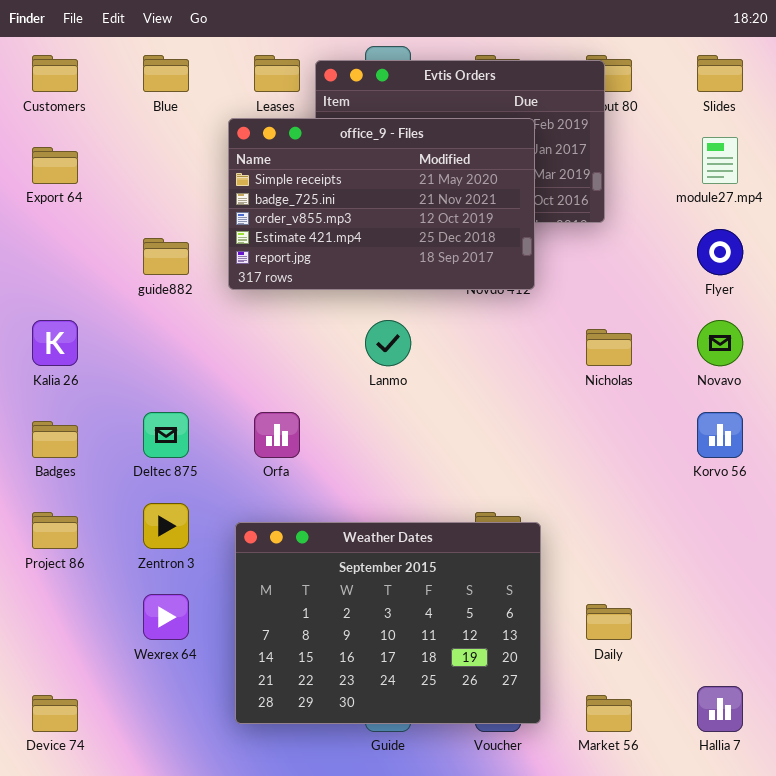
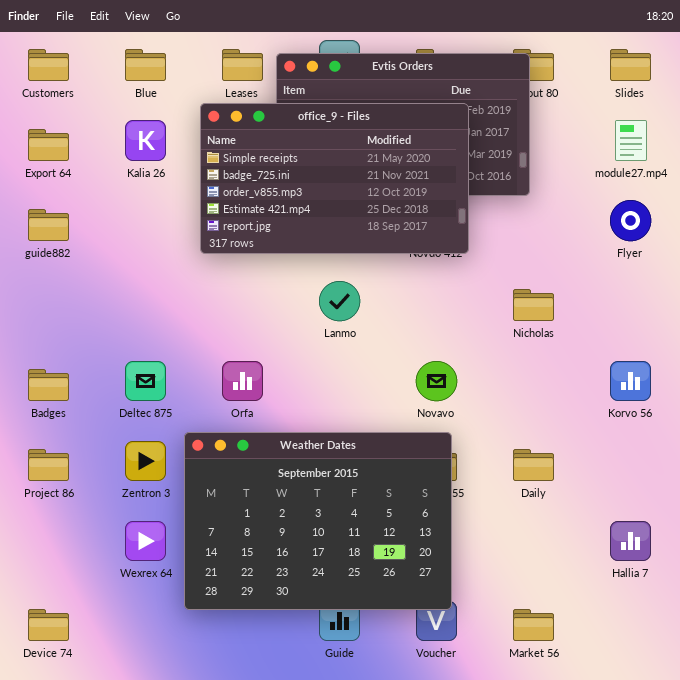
guide882: [143,238,189,275] -> [28,209,69,241], moved
Kalia 26: [32,320,78,366] -> [125,120,166,161], moved
Novavo: [697,320,743,366] -> [416,361,457,401], moved
Weather Dates: [235,522,541,724] -> [184,432,452,610], moved
Daily: [586,604,632,640] -> [513,449,554,481], moved
Hallia 7: [697,686,743,732] -> [610,521,651,561], moved

